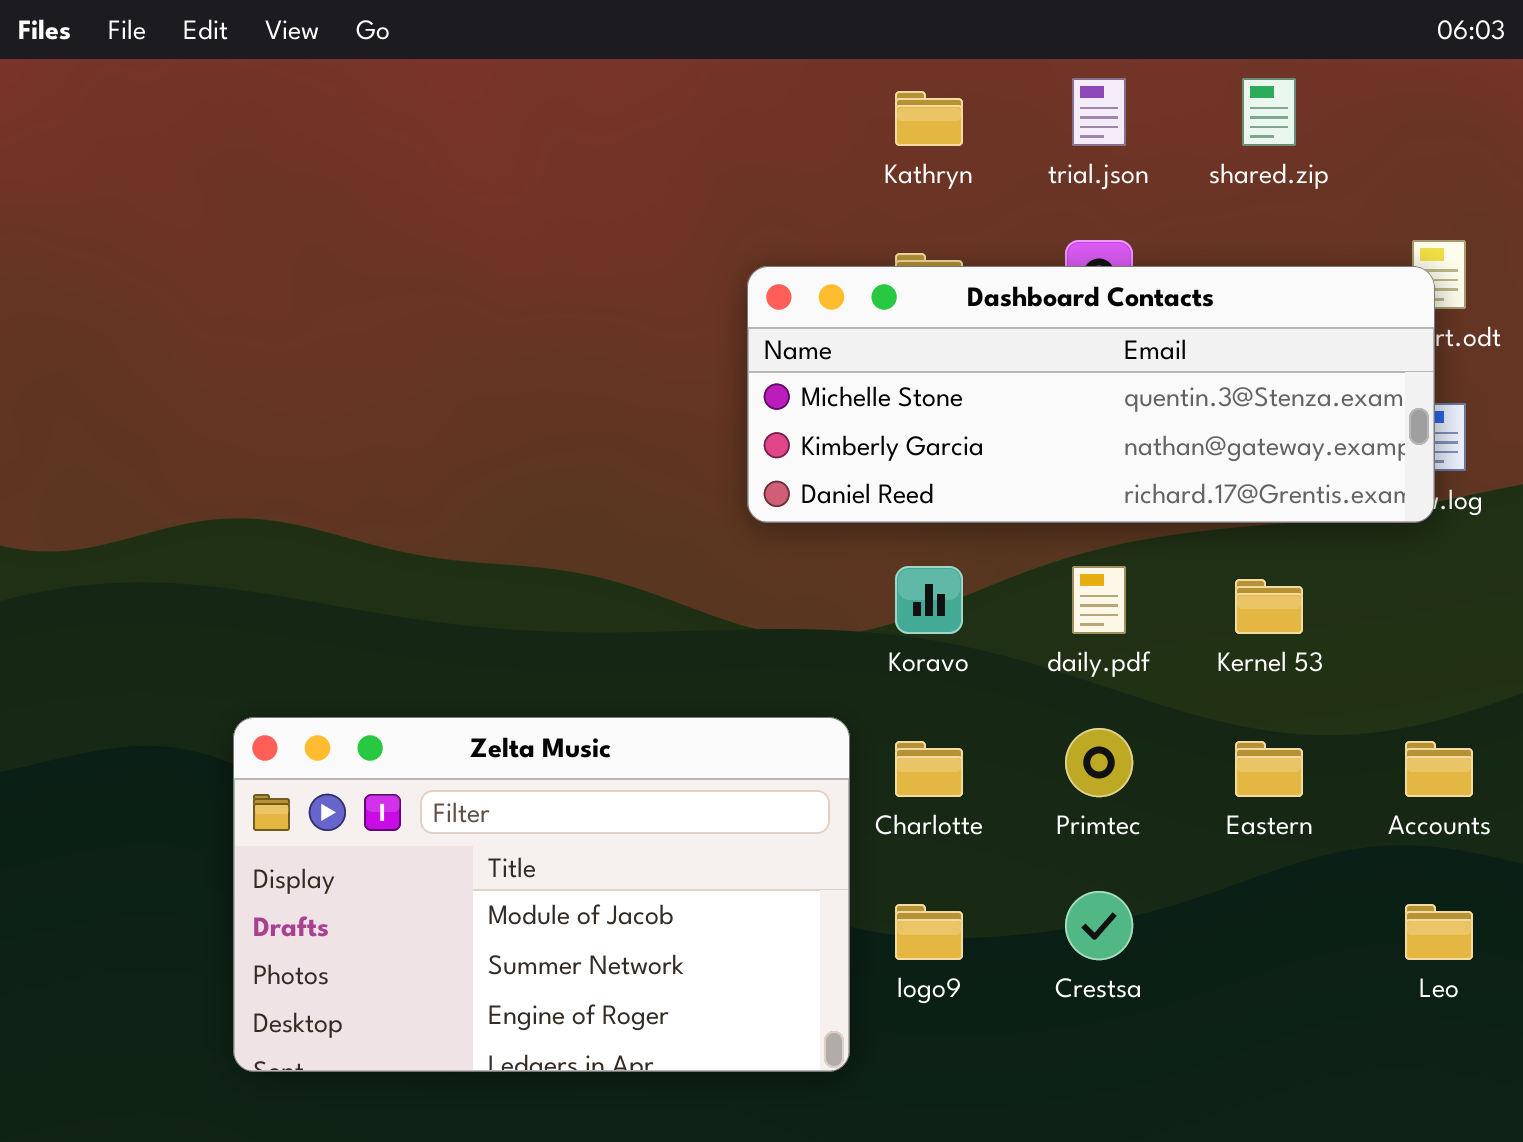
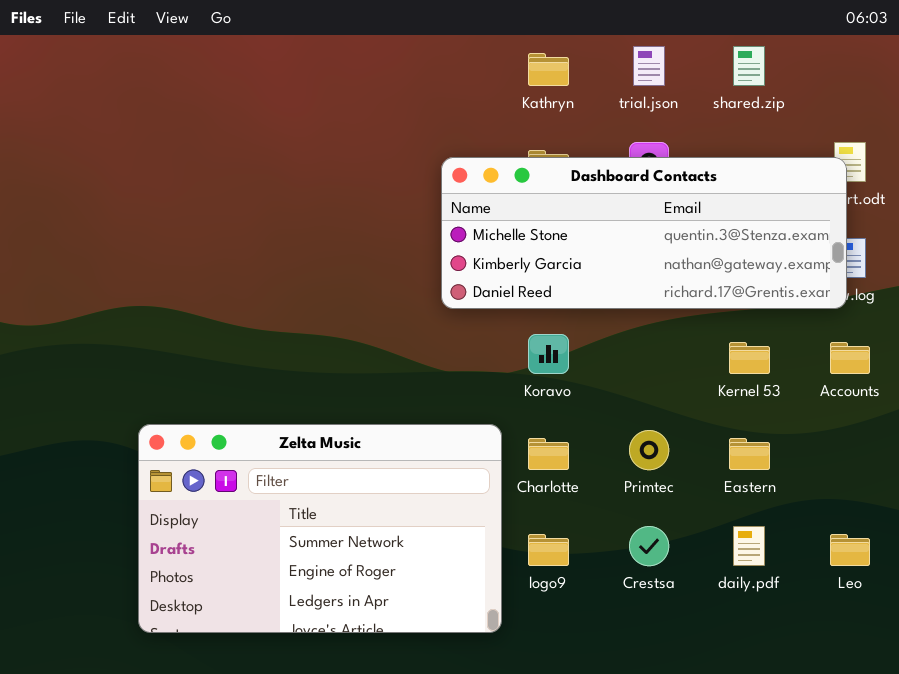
daily.pdf: [1072,566,1126,634] -> [733,526,765,566], moved
Zelta Music: [233,717,850,1072] -> [138,424,502,633], scrolled down 1 row
Accounts: [1405,741,1473,797] -> [830,342,870,374], moved

